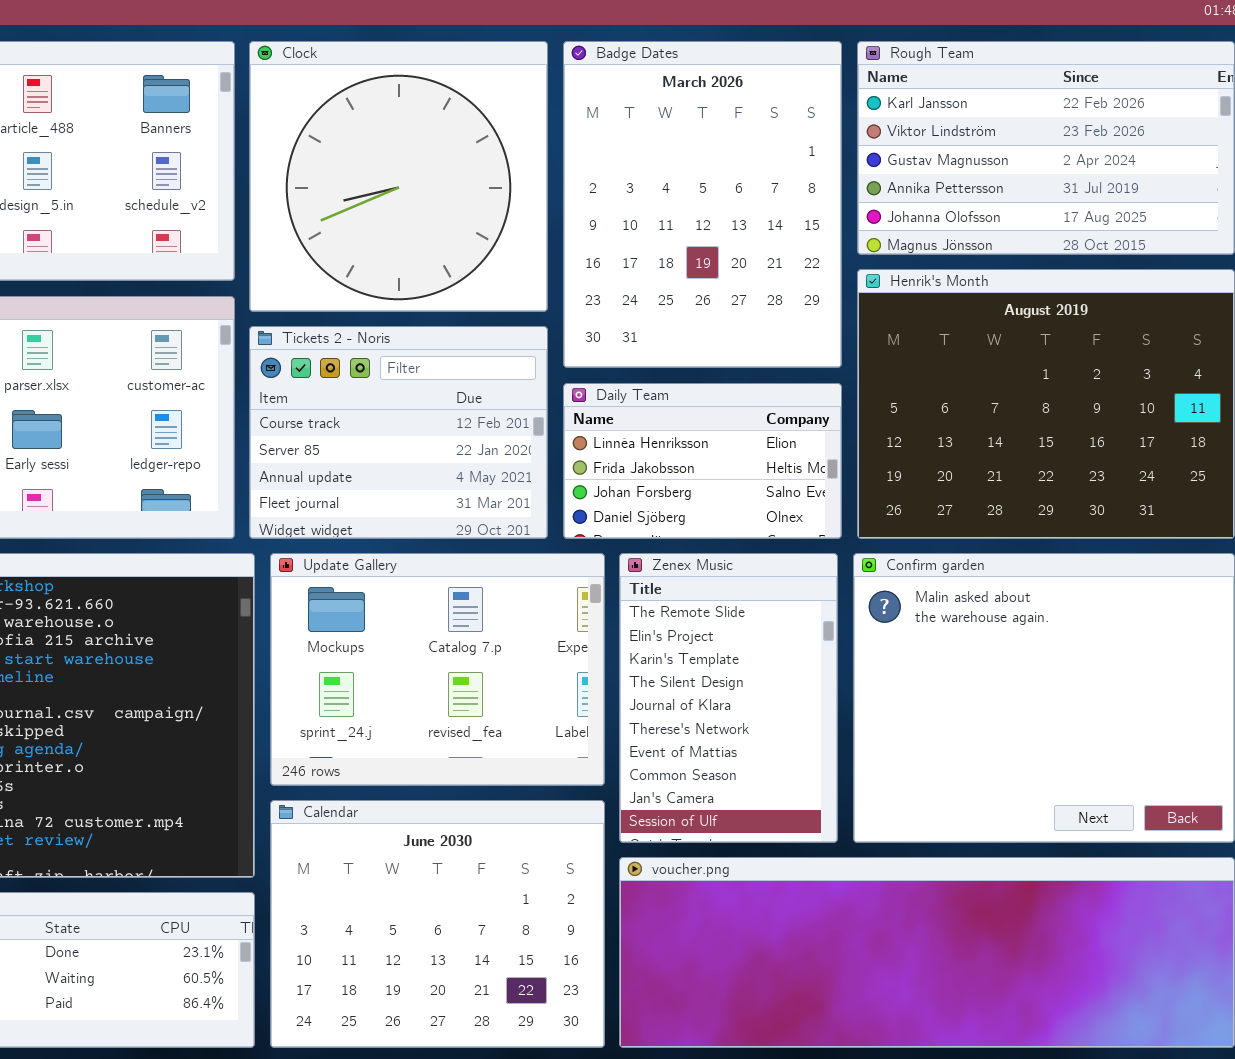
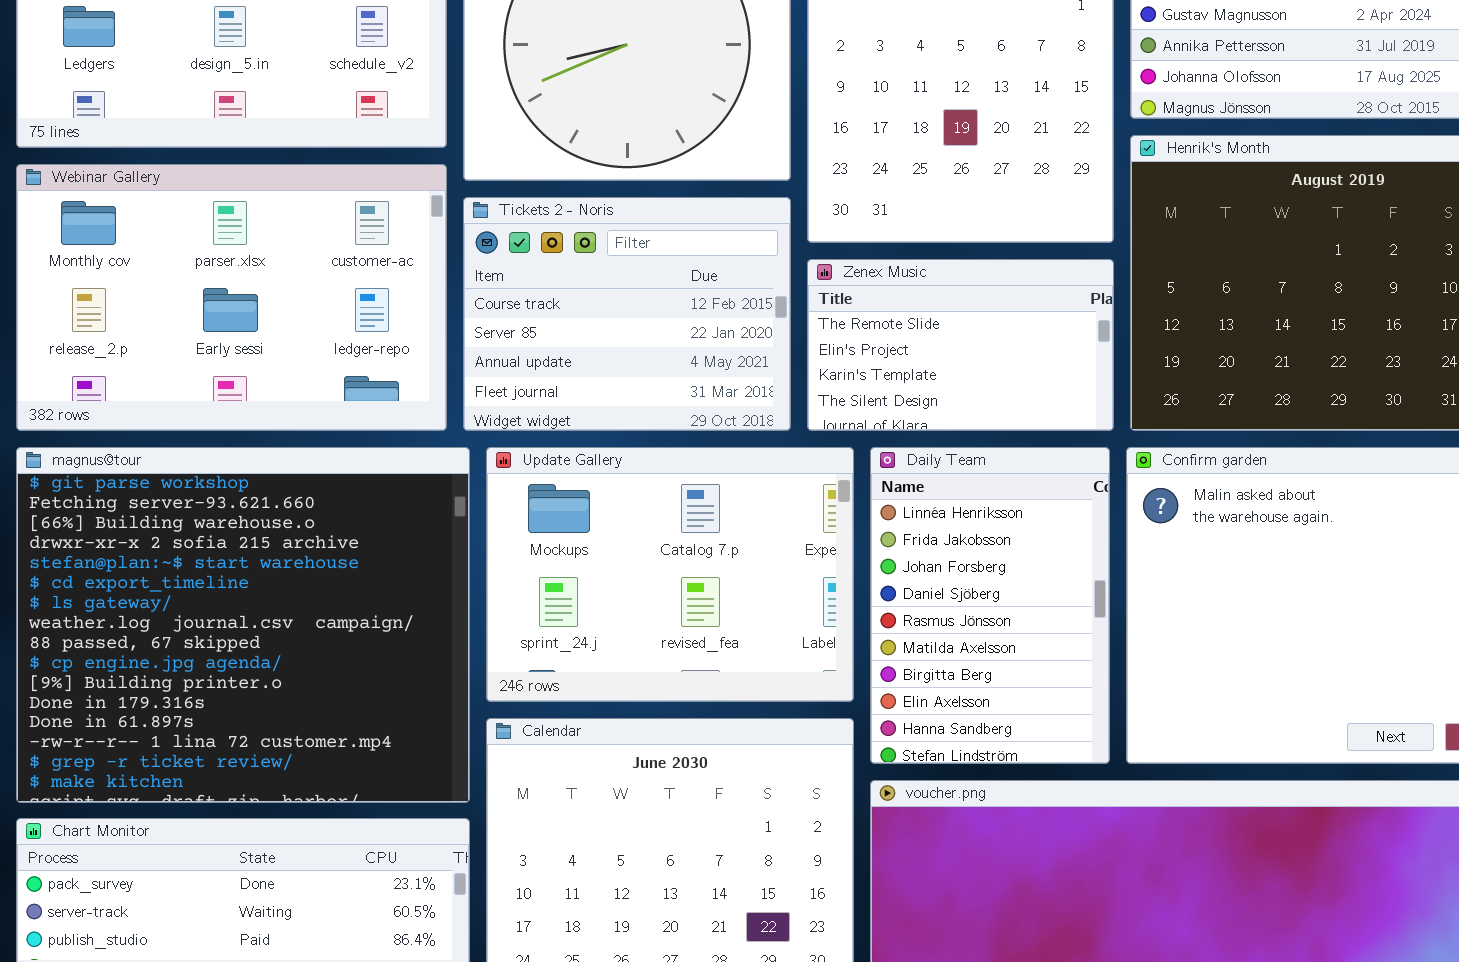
Daily Team: [563,383,842,539] -> [870,447,1110,764], moved, resized
Zenex Music: [619,553,838,843] -> [807,259,1114,431], moved, resized

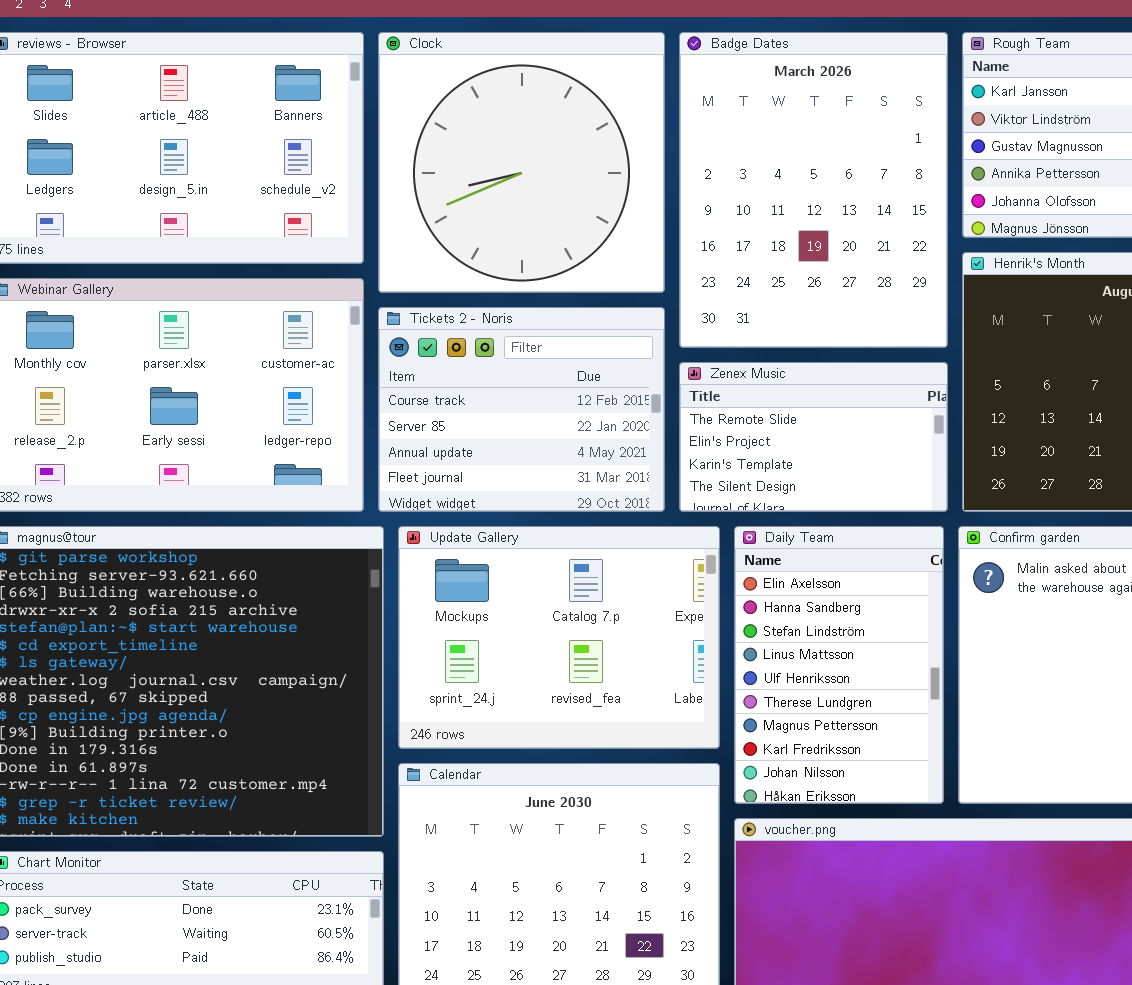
Daily Team: [870,447,1110,764] -> [734,526,944,804], scrolled down 7 rows

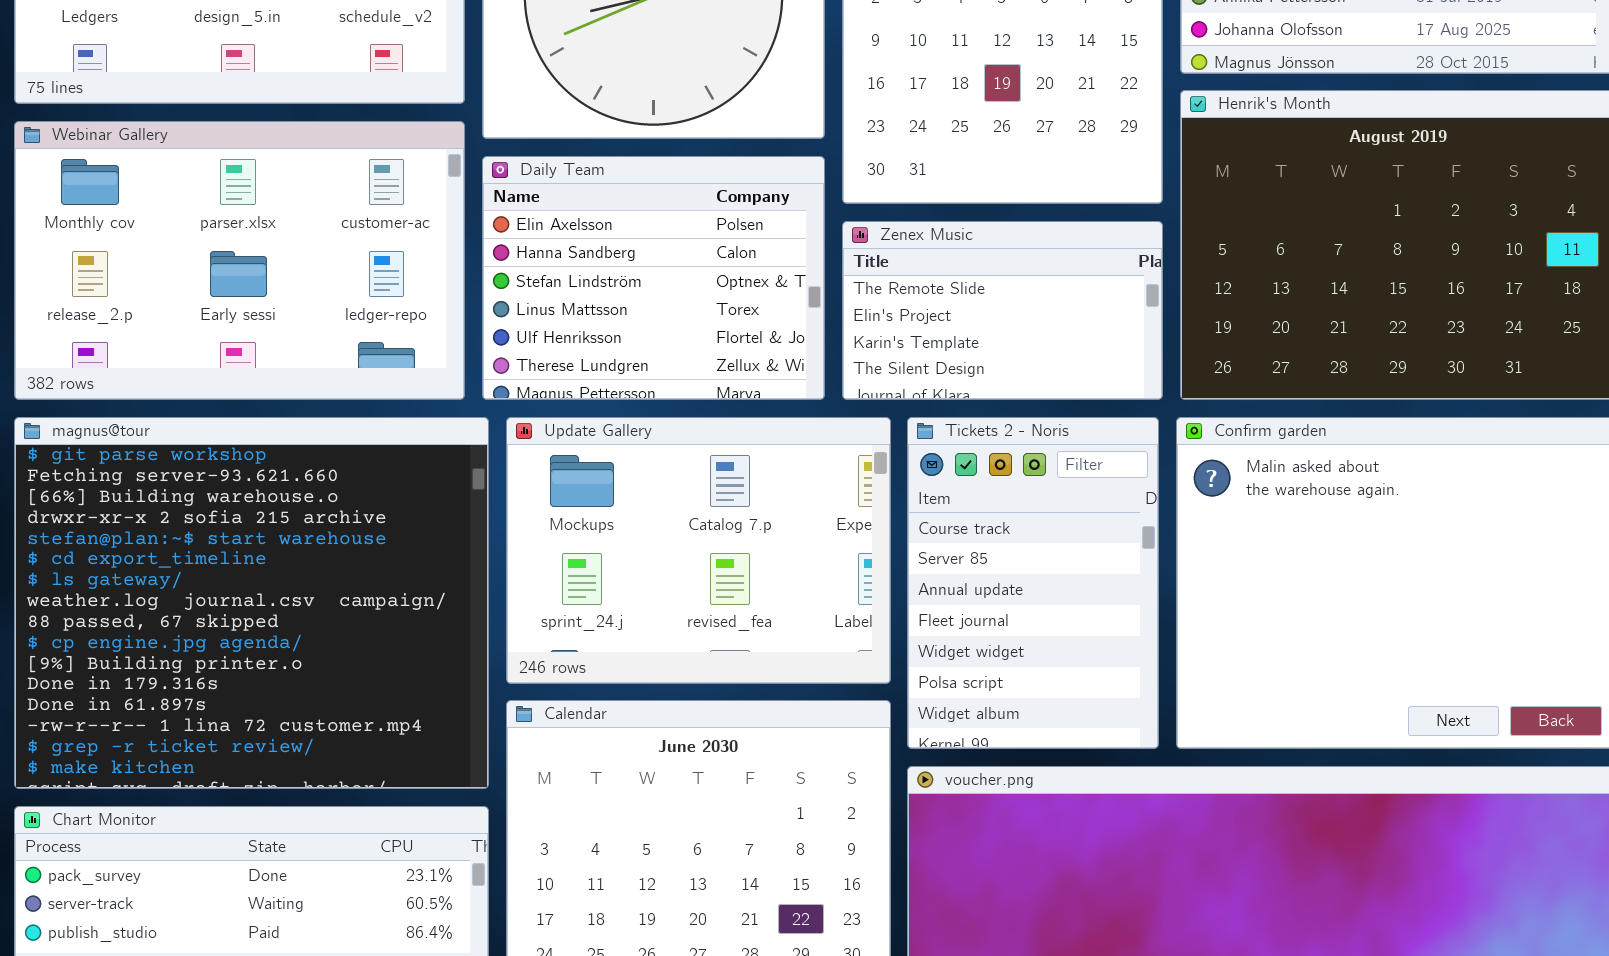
Tickets 2 - Noris: [378,307,665,512] -> [907,417,1159,749], moved, resized
Daily Team: [734,526,944,804] -> [482,156,825,400], moved, resized

